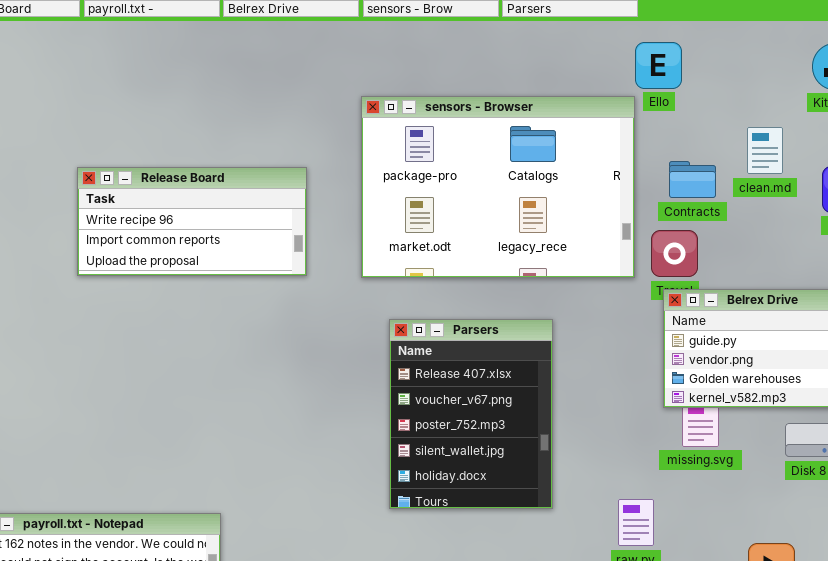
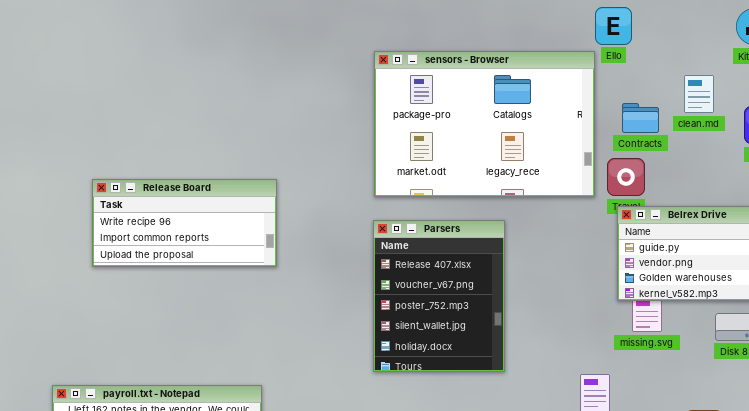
Release Board: [77,167,307,276] -> [92,179,277,267], moved
Parsers: [389,319,553,509] -> [373,220,505,372], moved

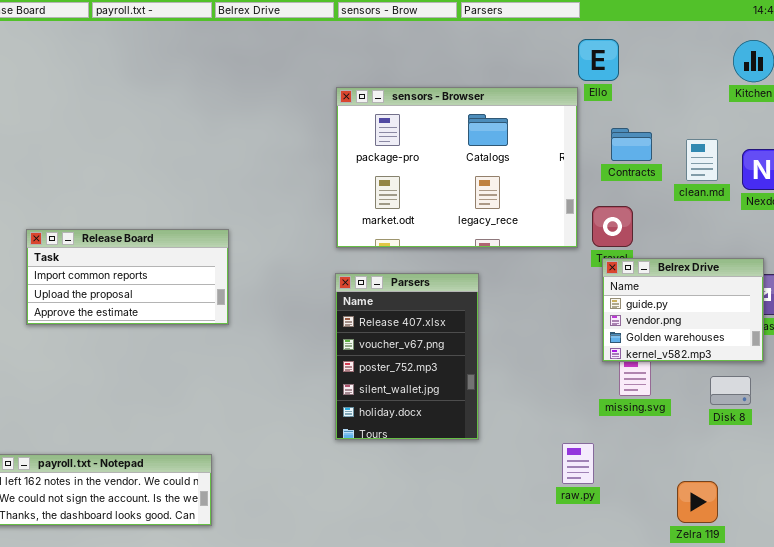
clean.md: [684,75,714,113] -> [686,139,718,181], moved
Contracts: [622,103,659,133] -> [611,128,652,161], moved
Release Board: [92,179,277,267] -> [26,229,229,325], scrolled down 1 row

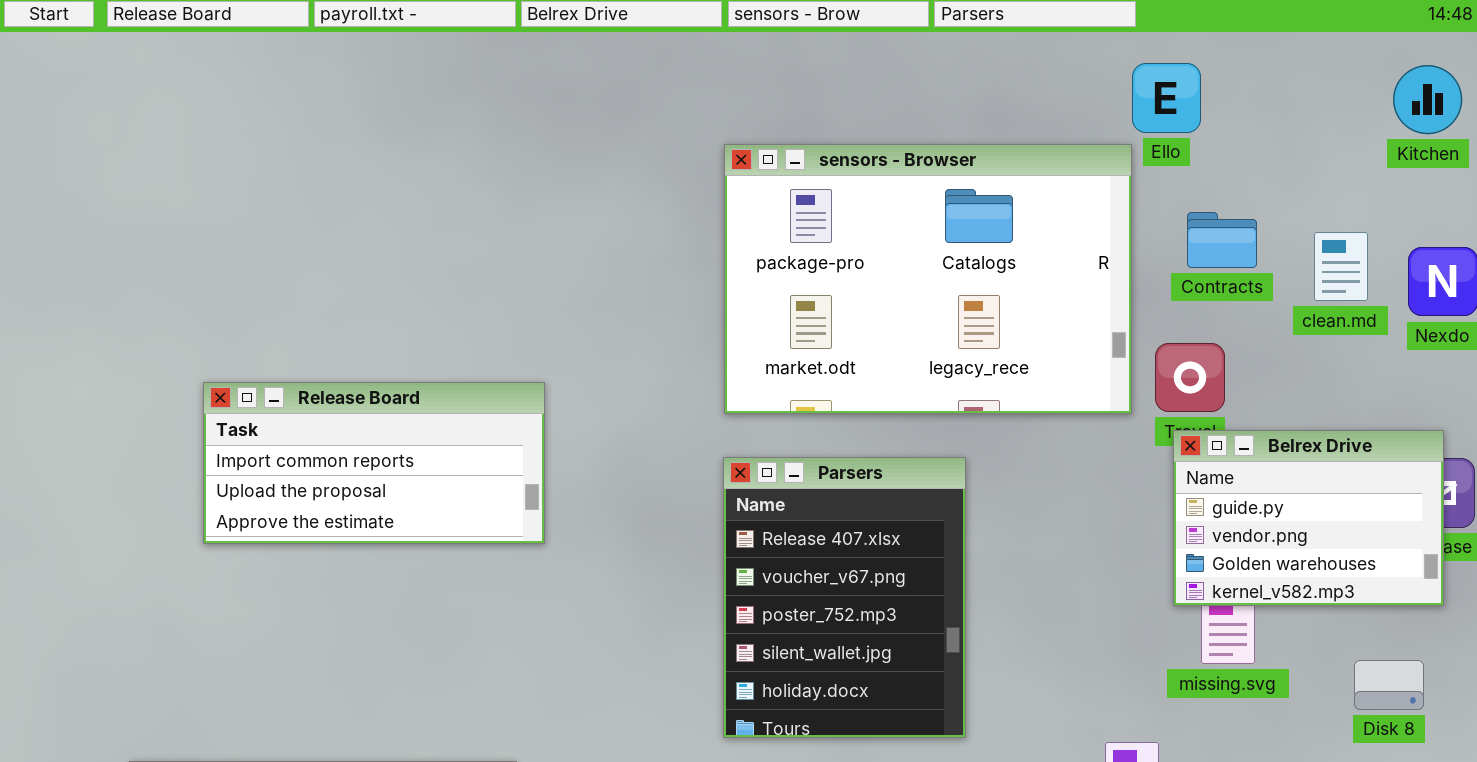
Disk 8: [710,376,751,405] -> [1354,660,1424,710], moved

